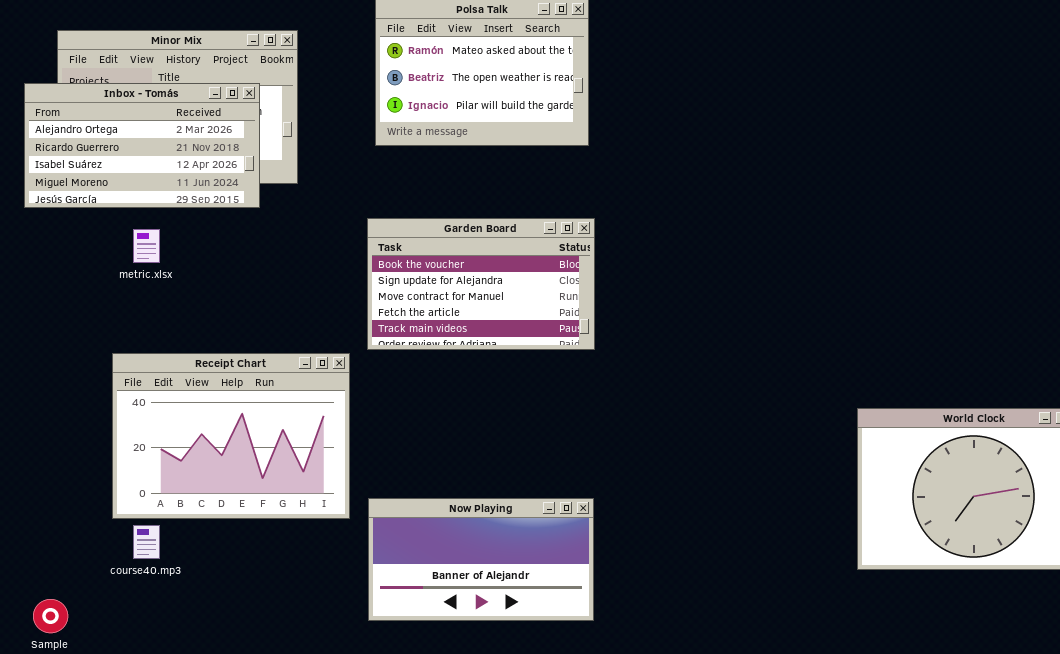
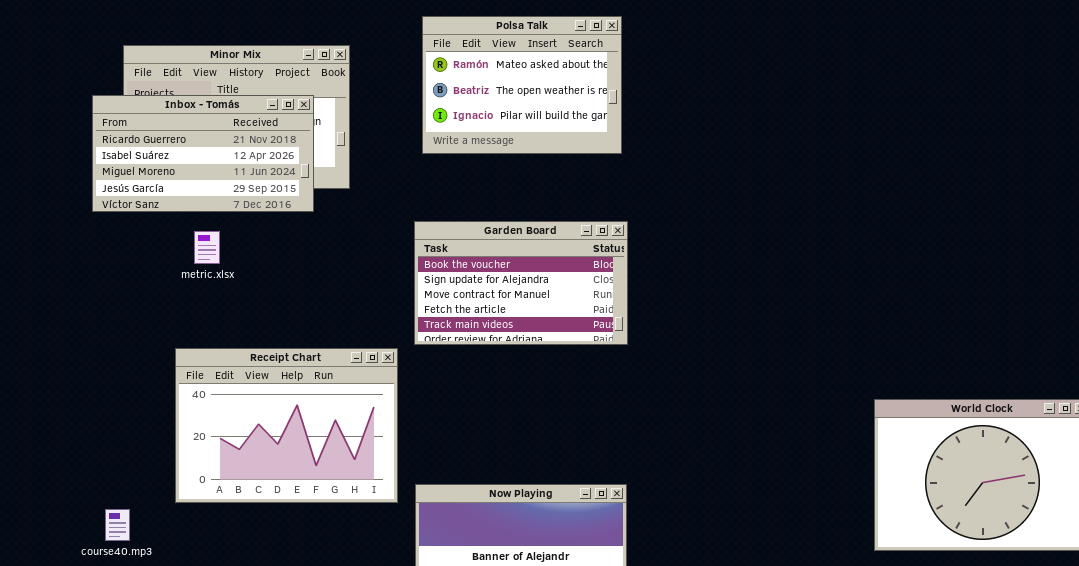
Inbox - Tomás: [24,83,260,208] -> [92,95,314,212], scrolled down 1 row
course40.mp3: [133,525,160,559] -> [105,509,130,541], moved

